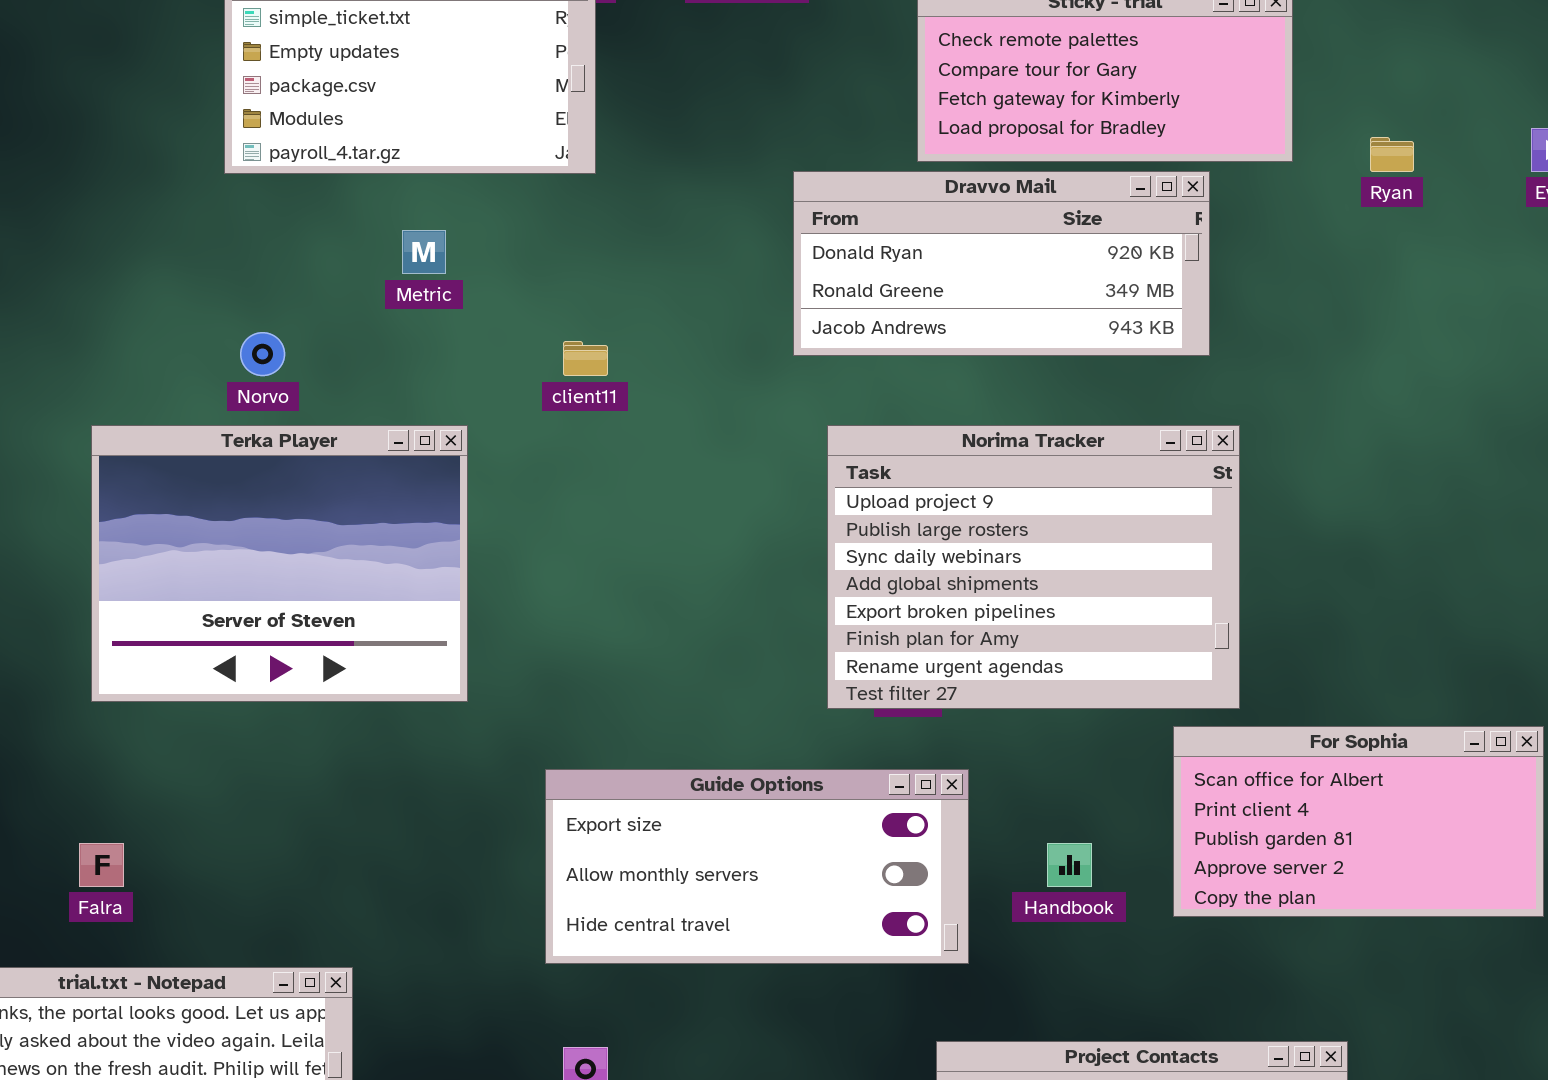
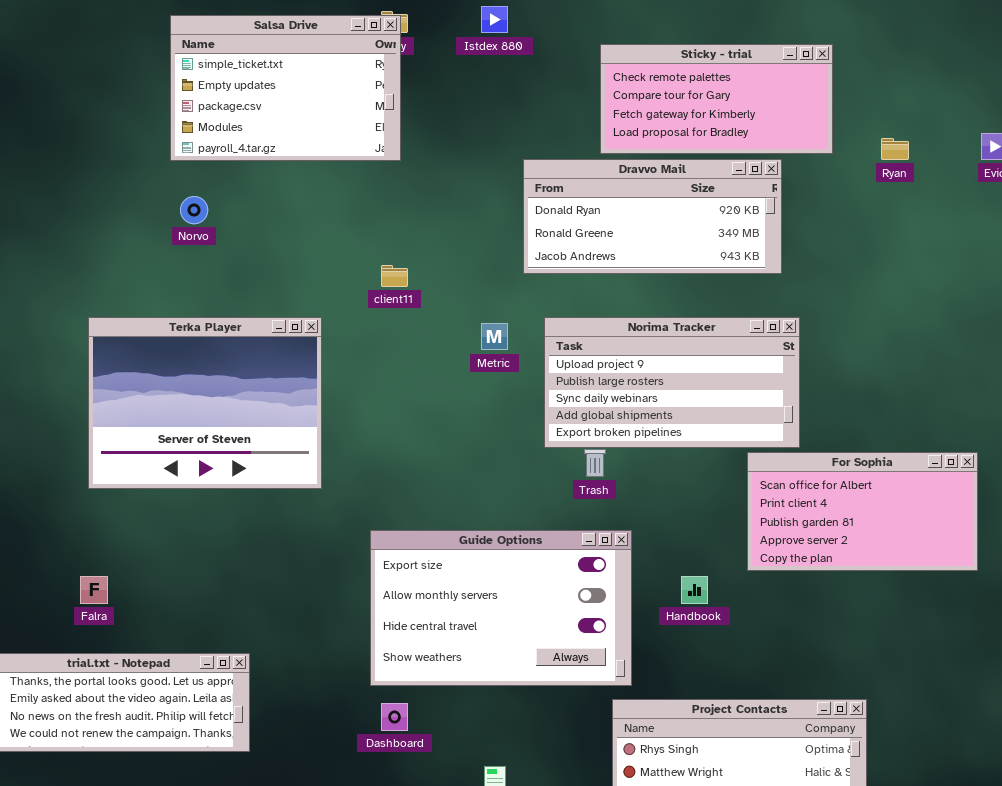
Metric: [402,230,446,274] -> [481,323,508,350], moved
Norvo: [240,332,285,376] -> [180,196,208,224], moved
Norima Tracker: [827,425,1240,709] -> [544,317,800,448], resized
For Sophia: [1173,726,1544,917] -> [747,452,978,571], moved
Guide Options: [545,769,969,964] -> [370,530,632,686], resized

